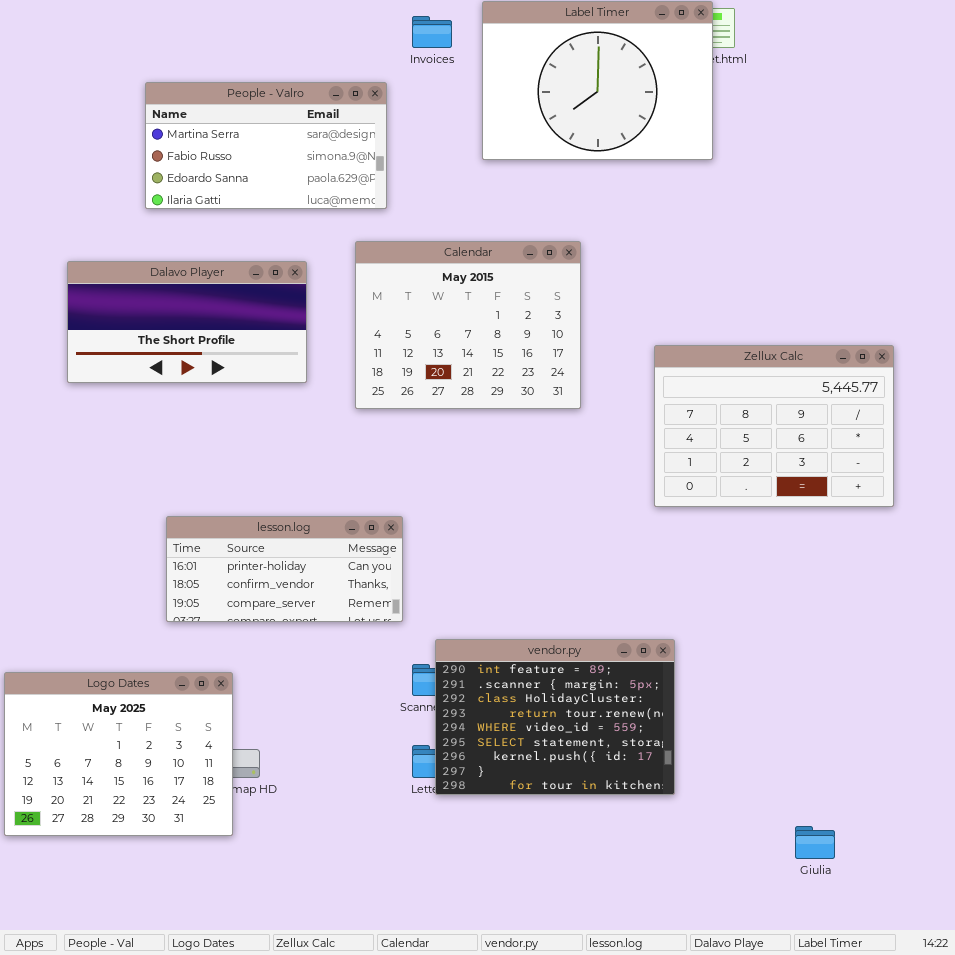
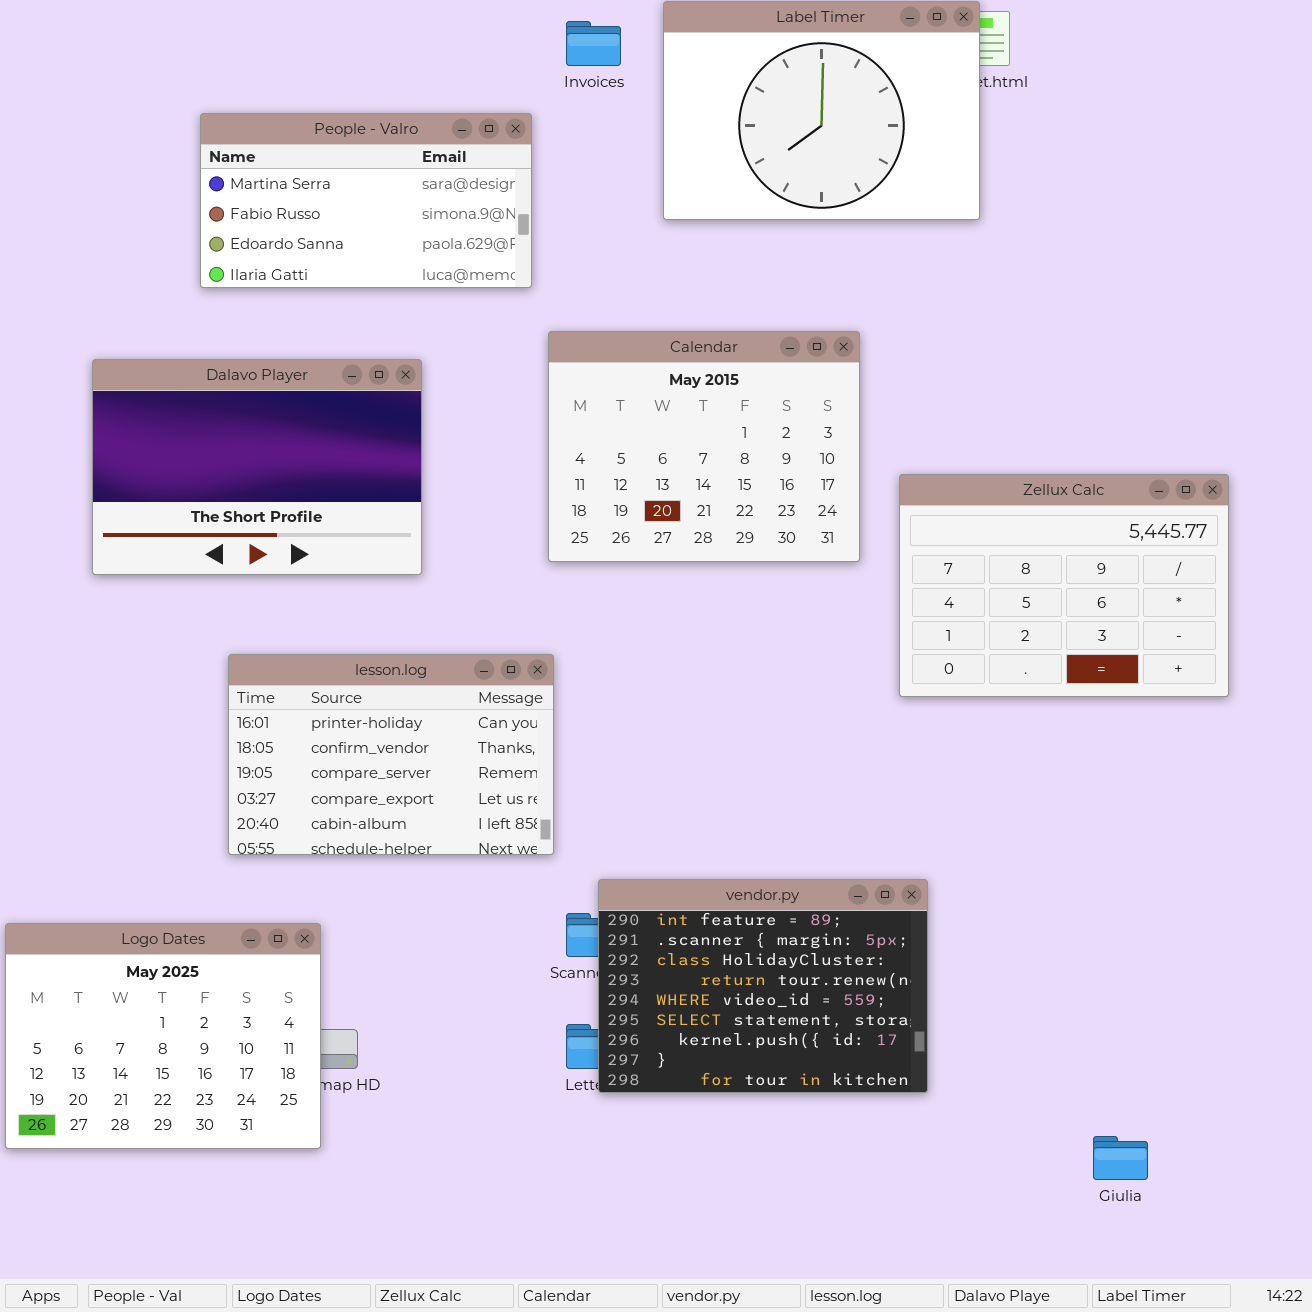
Calendar: [355,241,581,409] -> [548,331,860,562], moved
Dalavo Player: [67,261,307,383] -> [92,359,422,575], resized
lesson.log: [166,516,403,622] -> [228,654,554,855], resized

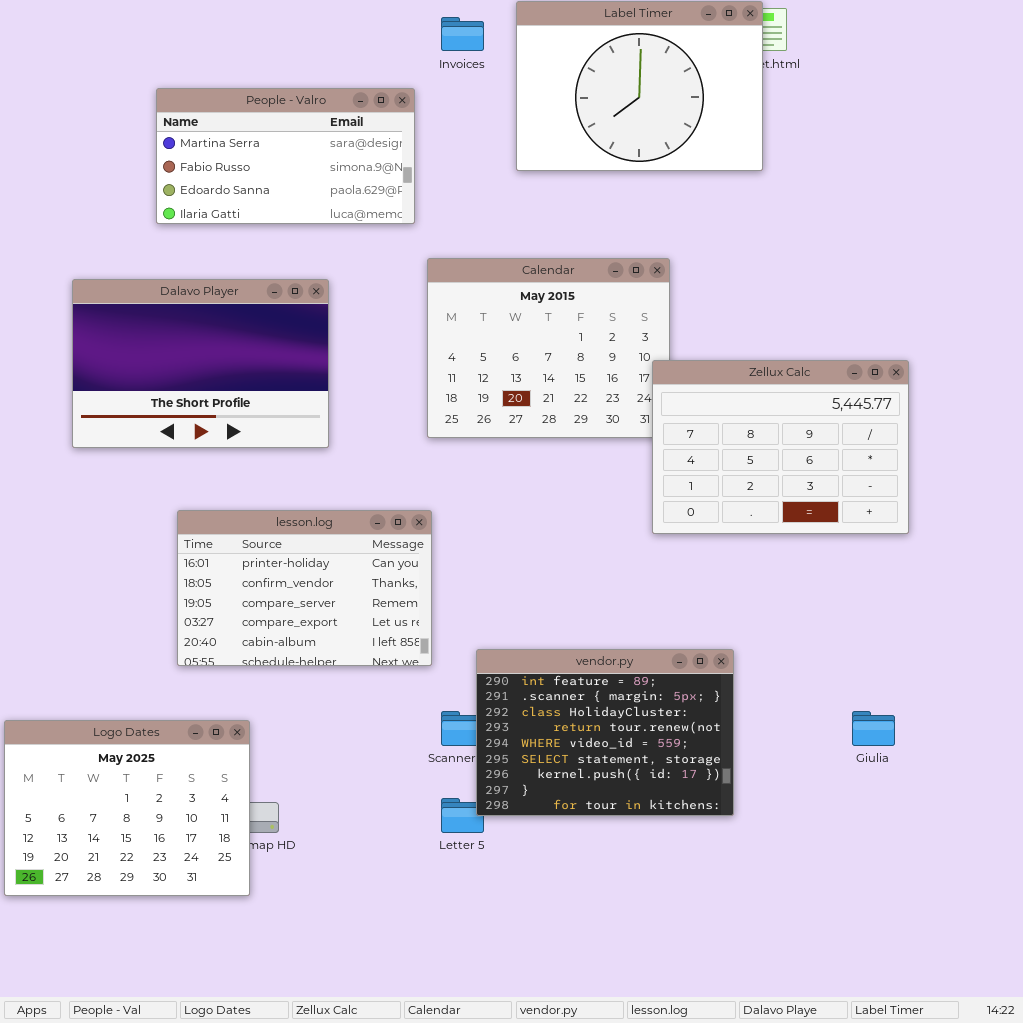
Zellux Calc: [899,474,1229,697] -> [652,360,909,534], moved
vendor.py: [598,879,928,1093] -> [476,649,734,816], moved
Giulia: [1093,1136,1148,1180] -> [852,711,895,746], moved

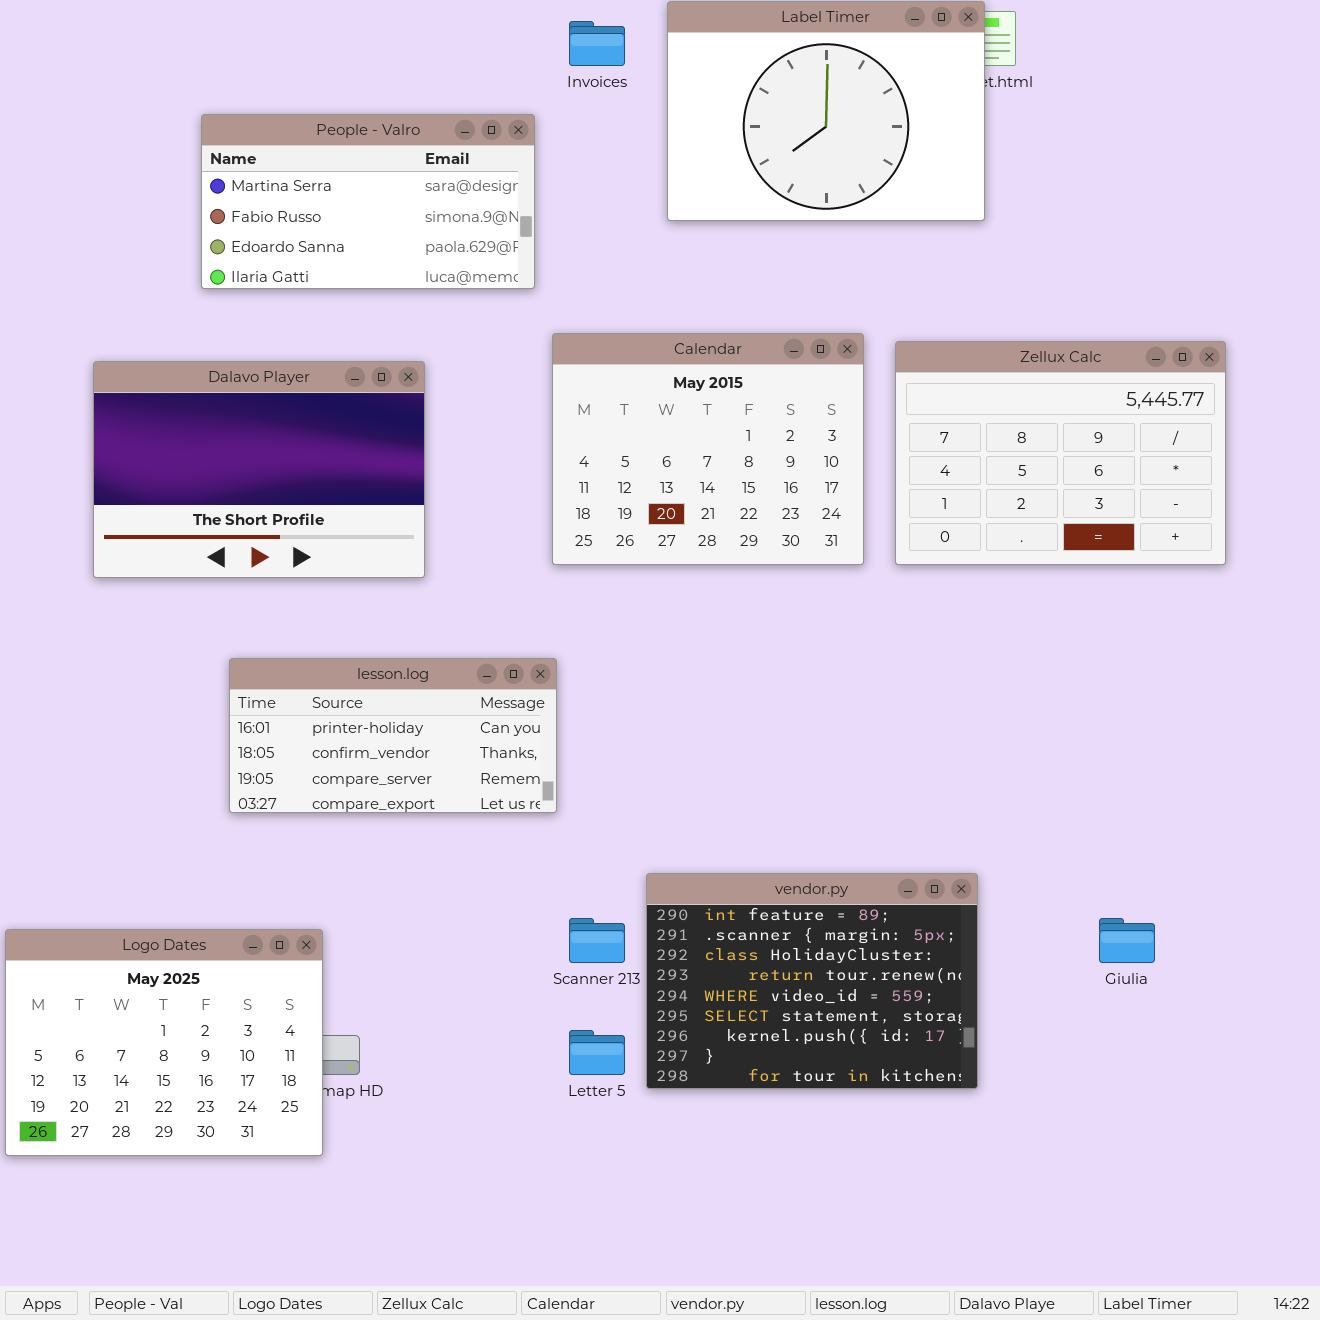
Zellux Calc: [652,360,909,534] -> [895,341,1226,565], moved
lesson.log: [177,510,432,666] -> [229,658,557,813], resized
vendor.py: [476,649,734,816] -> [646,873,978,1089], moved

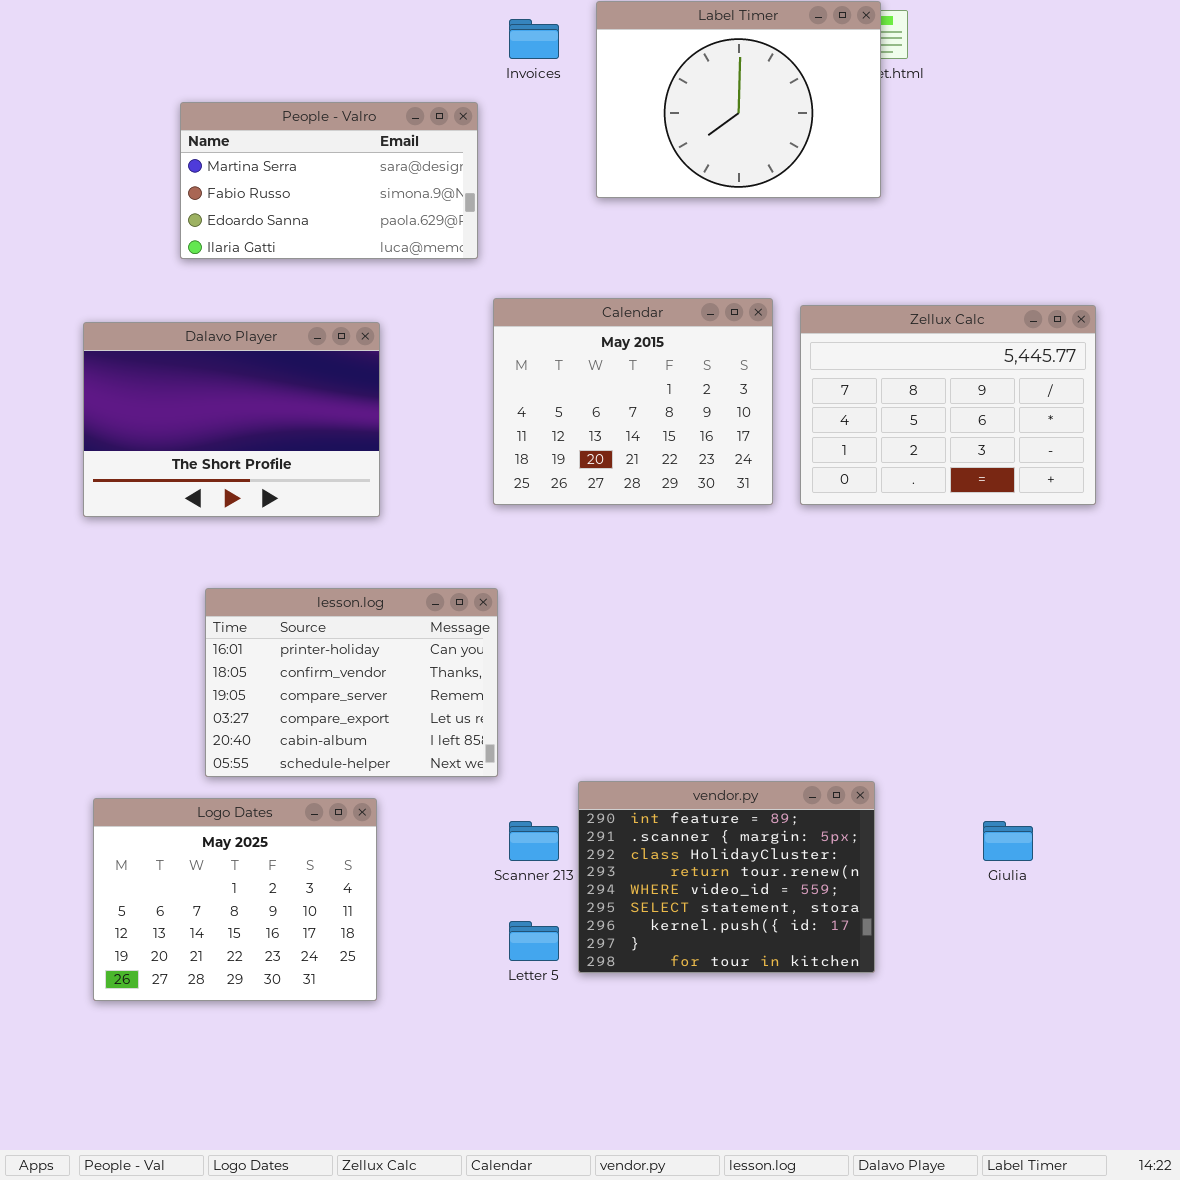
lesson.log: [229,658,557,813] -> [205,588,498,777], resized
Logo Dates: [5,929,323,1156] -> [93,798,377,1001], moved

